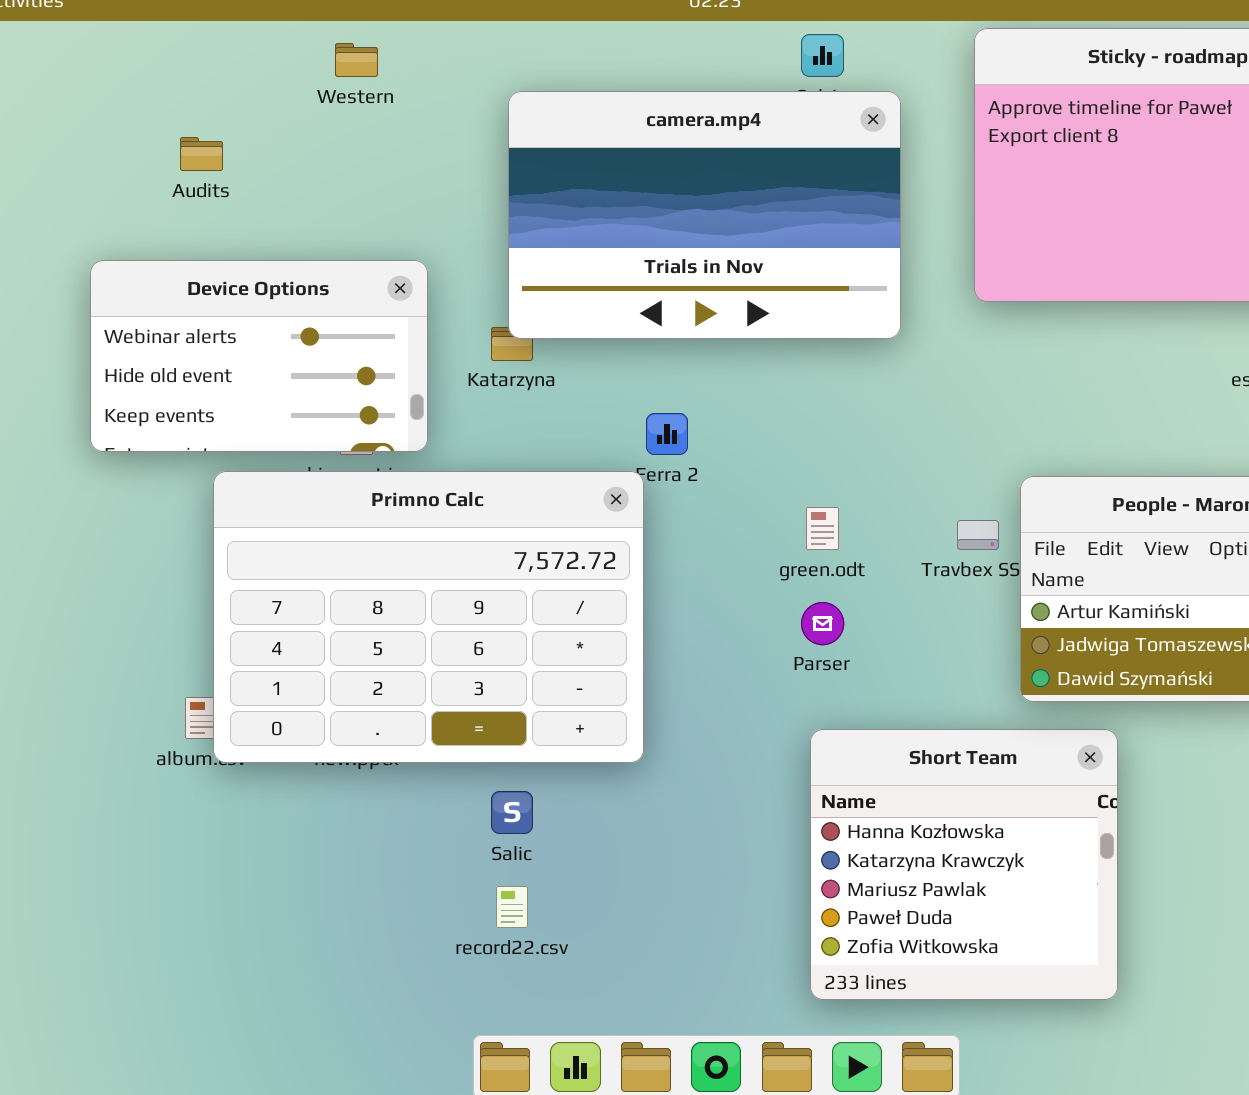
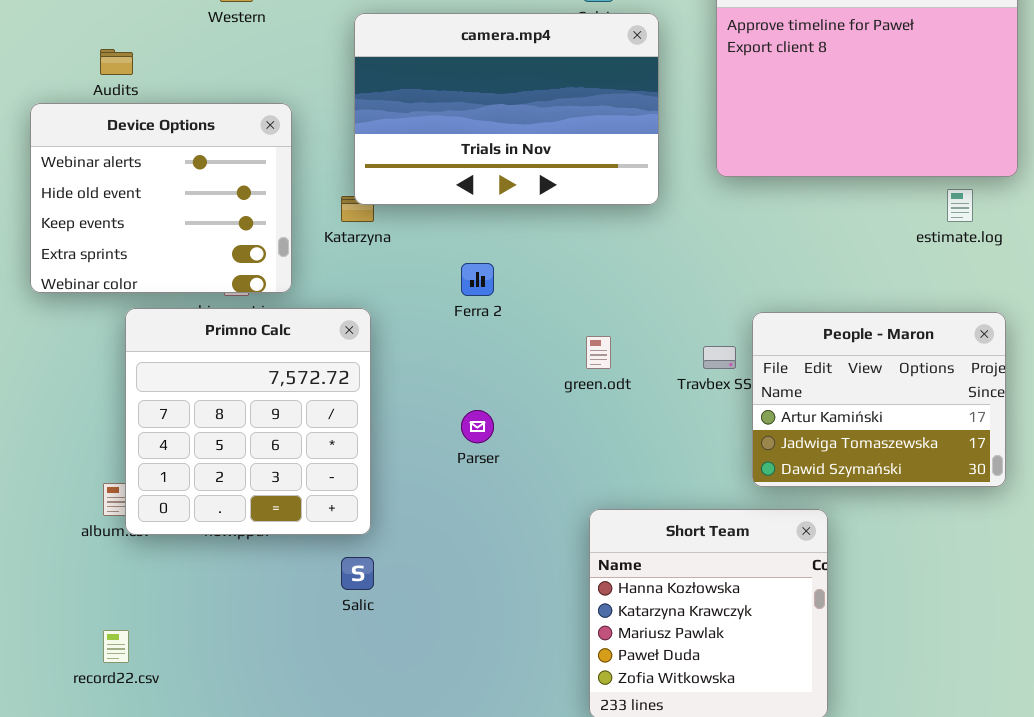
Device Options: [90,260,428,452] -> [30,103,292,293], resized
Primno Calc: [213,471,644,763] -> [125,308,371,535], resized
Parser: [801,602,844,645] -> [461,410,494,443], moved
record22.csv: [496,886,528,928] -> [103,630,129,663], moved

